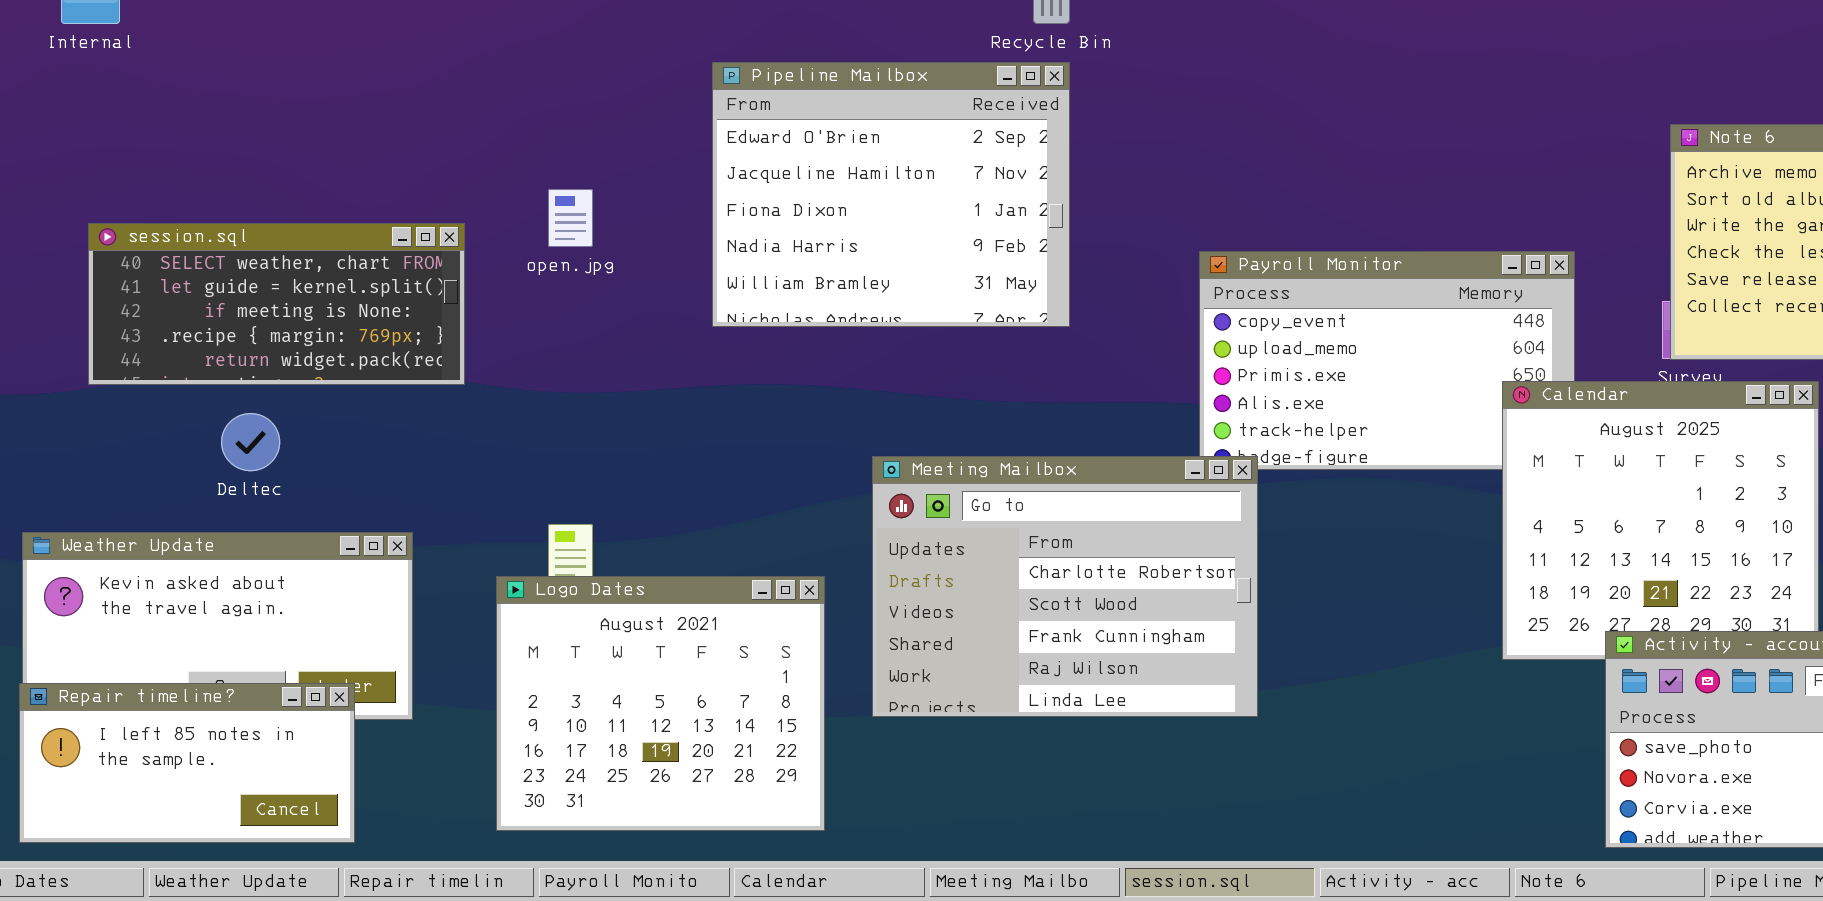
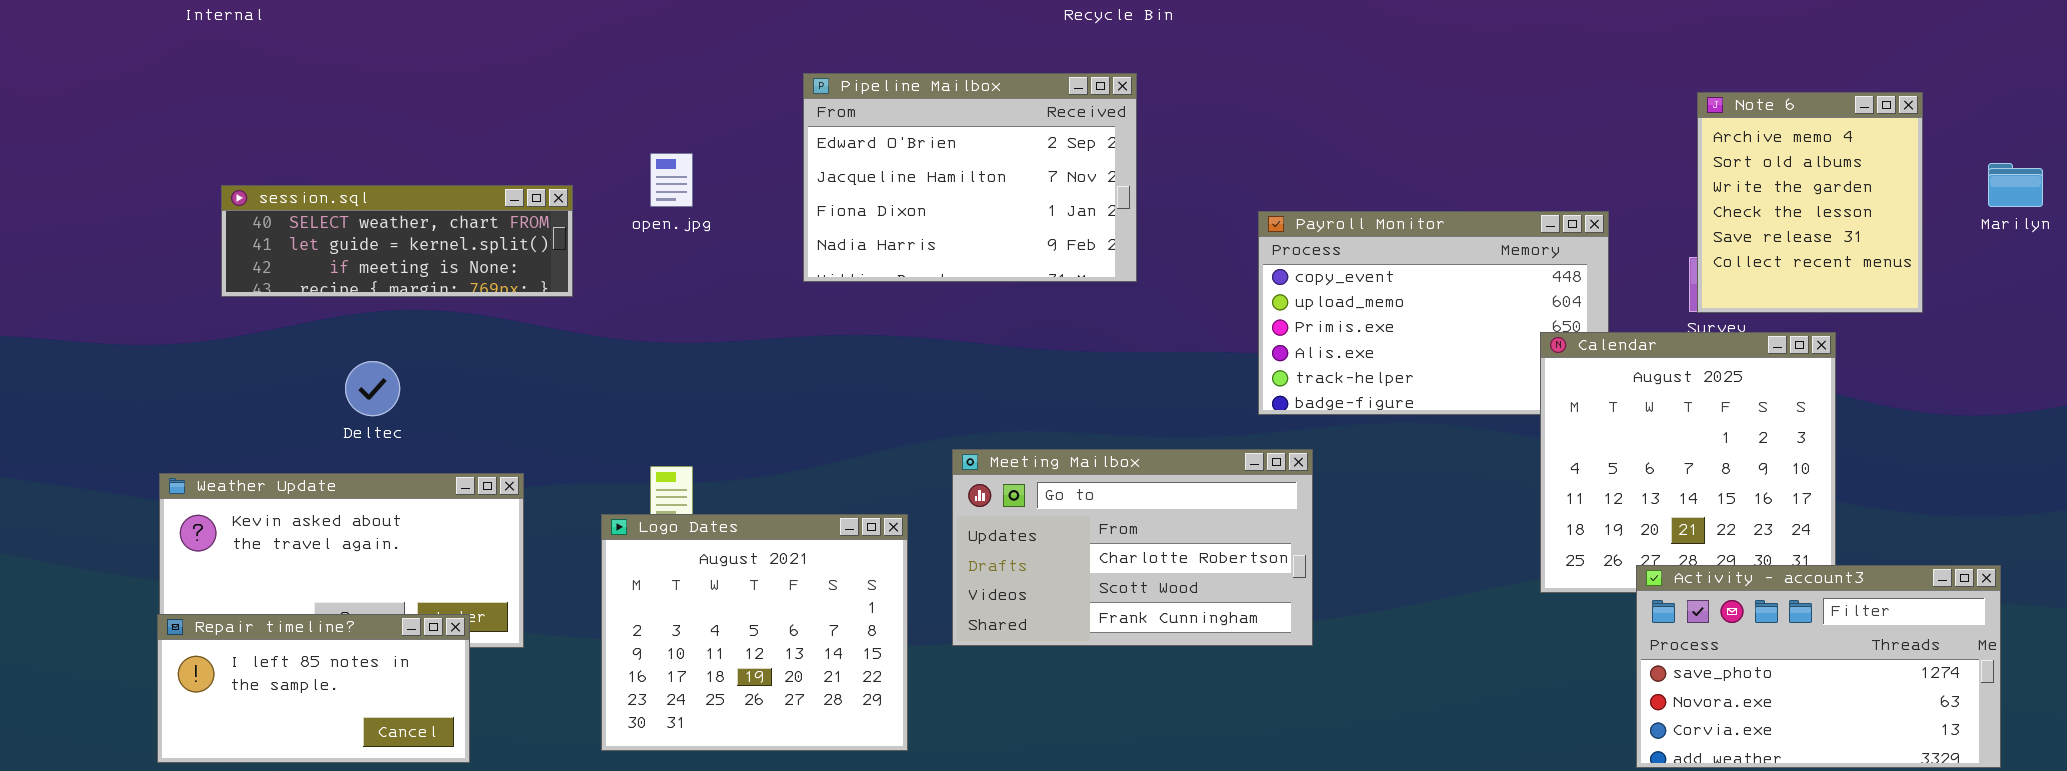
Pipeline Mailbox: [712,62,1070,327] -> [803,73,1137,282], resized
session.sql: [88,223,465,385] -> [221,185,573,297], resized
Meeting Mailbox: [872,456,1258,717] -> [952,449,1313,646], resized

